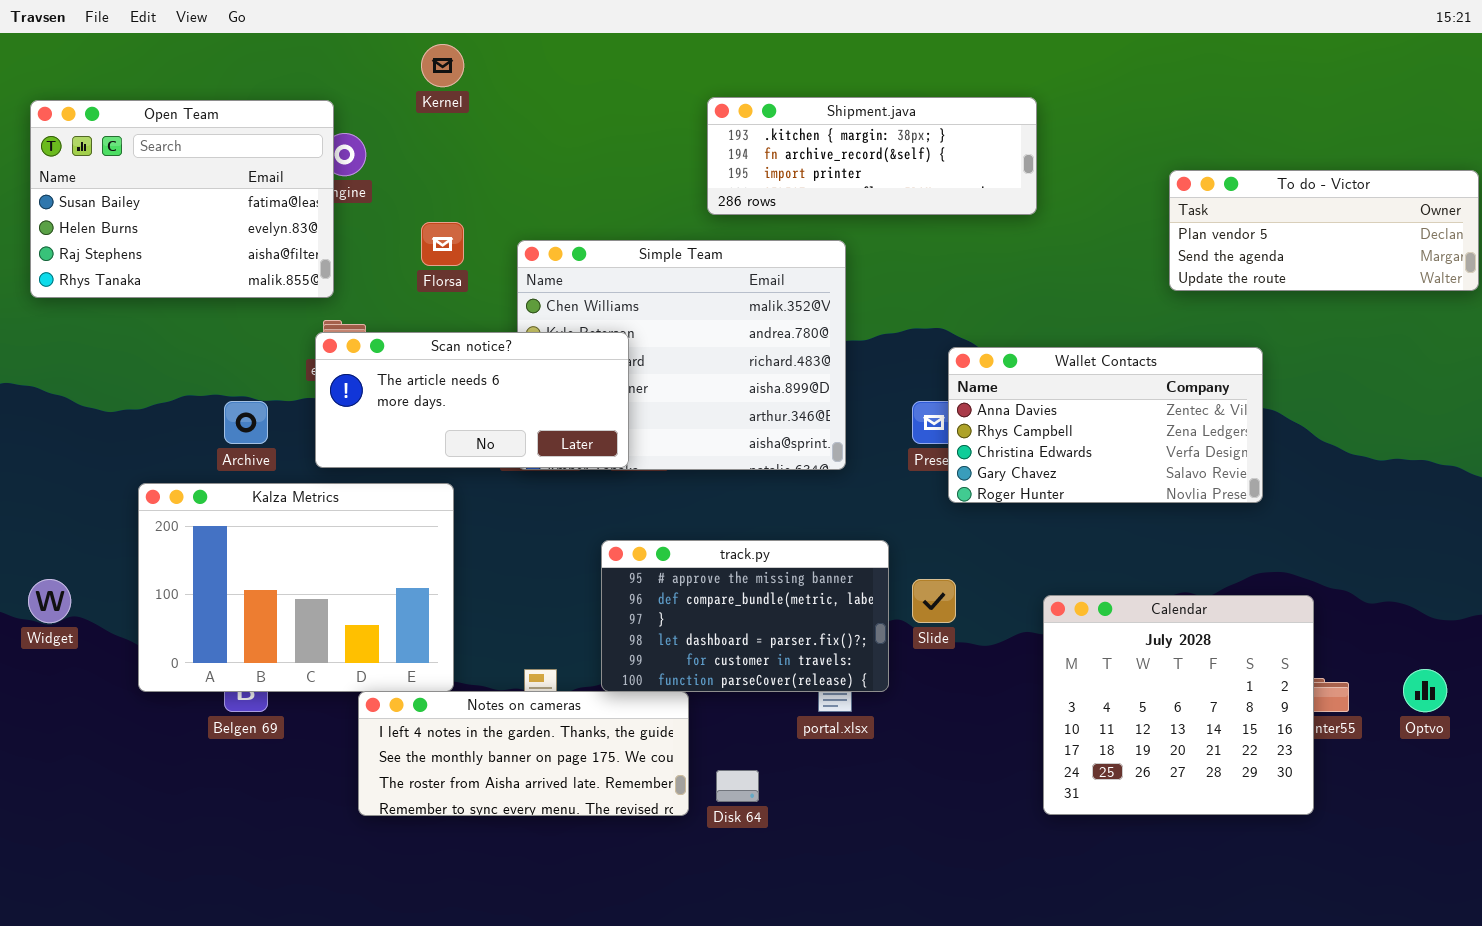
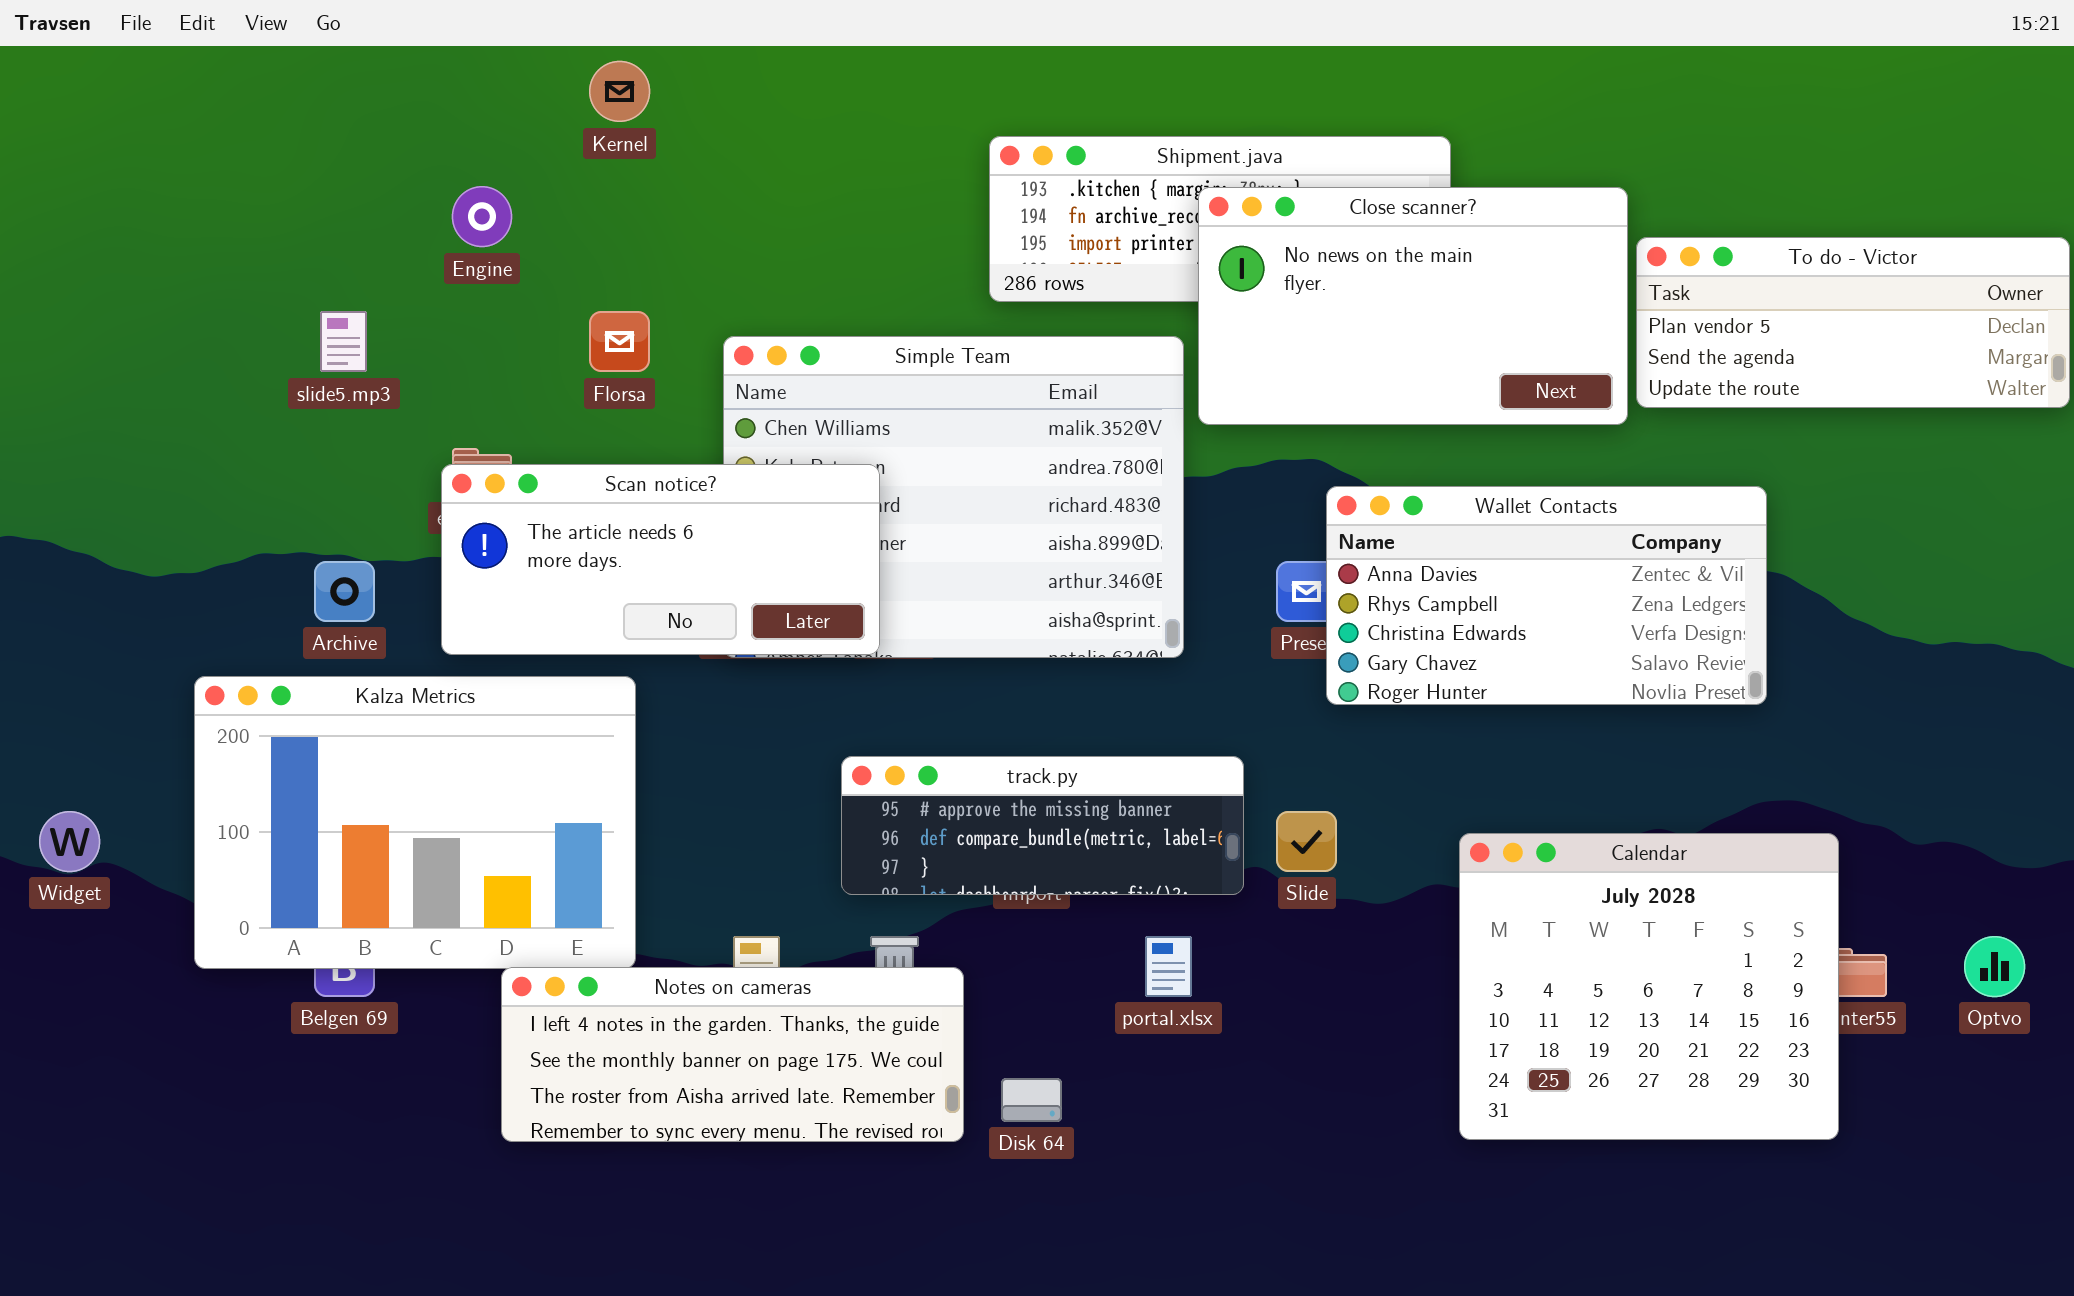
Open Team: [30,100,334,298] -> none, closed
Close scanner?: none -> [1198,187,1628,425], opened
track.py: [601,540,889,692] -> [841,756,1244,895], resized

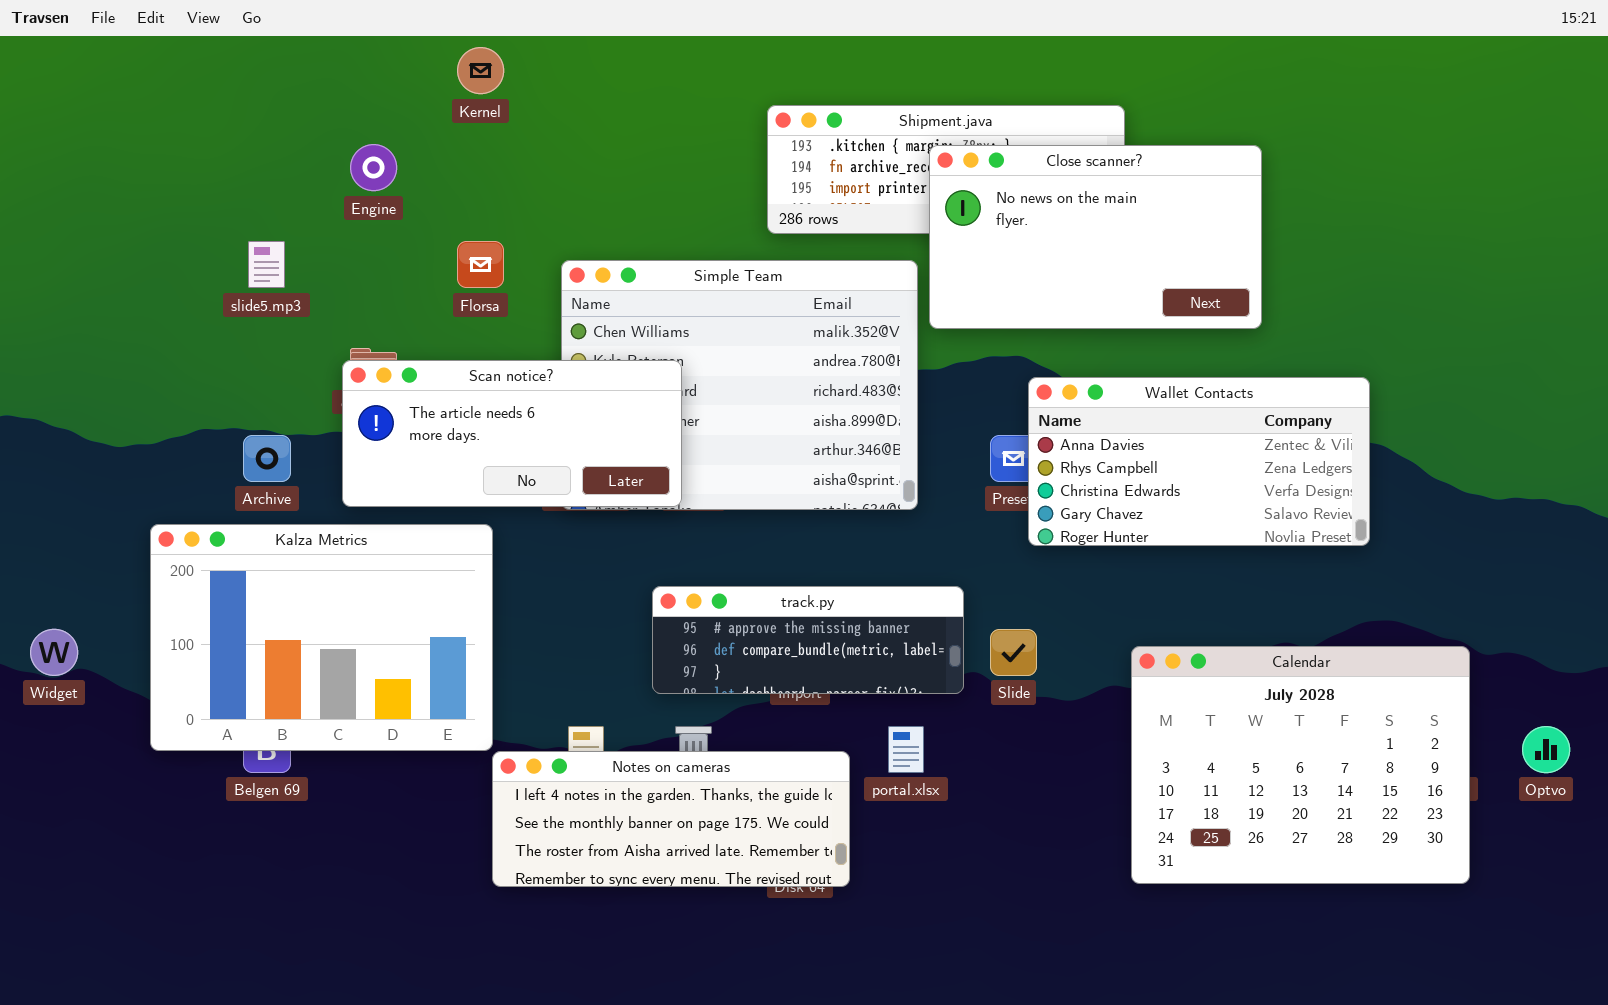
To do - Victor: [1636,237,2070,408] -> none, closed
Calendar: [1459,833,1839,1140] -> [1131,646,1470,884], resized
Notes on cameras: [501,967,964,1142] -> [492,751,850,887], moved

